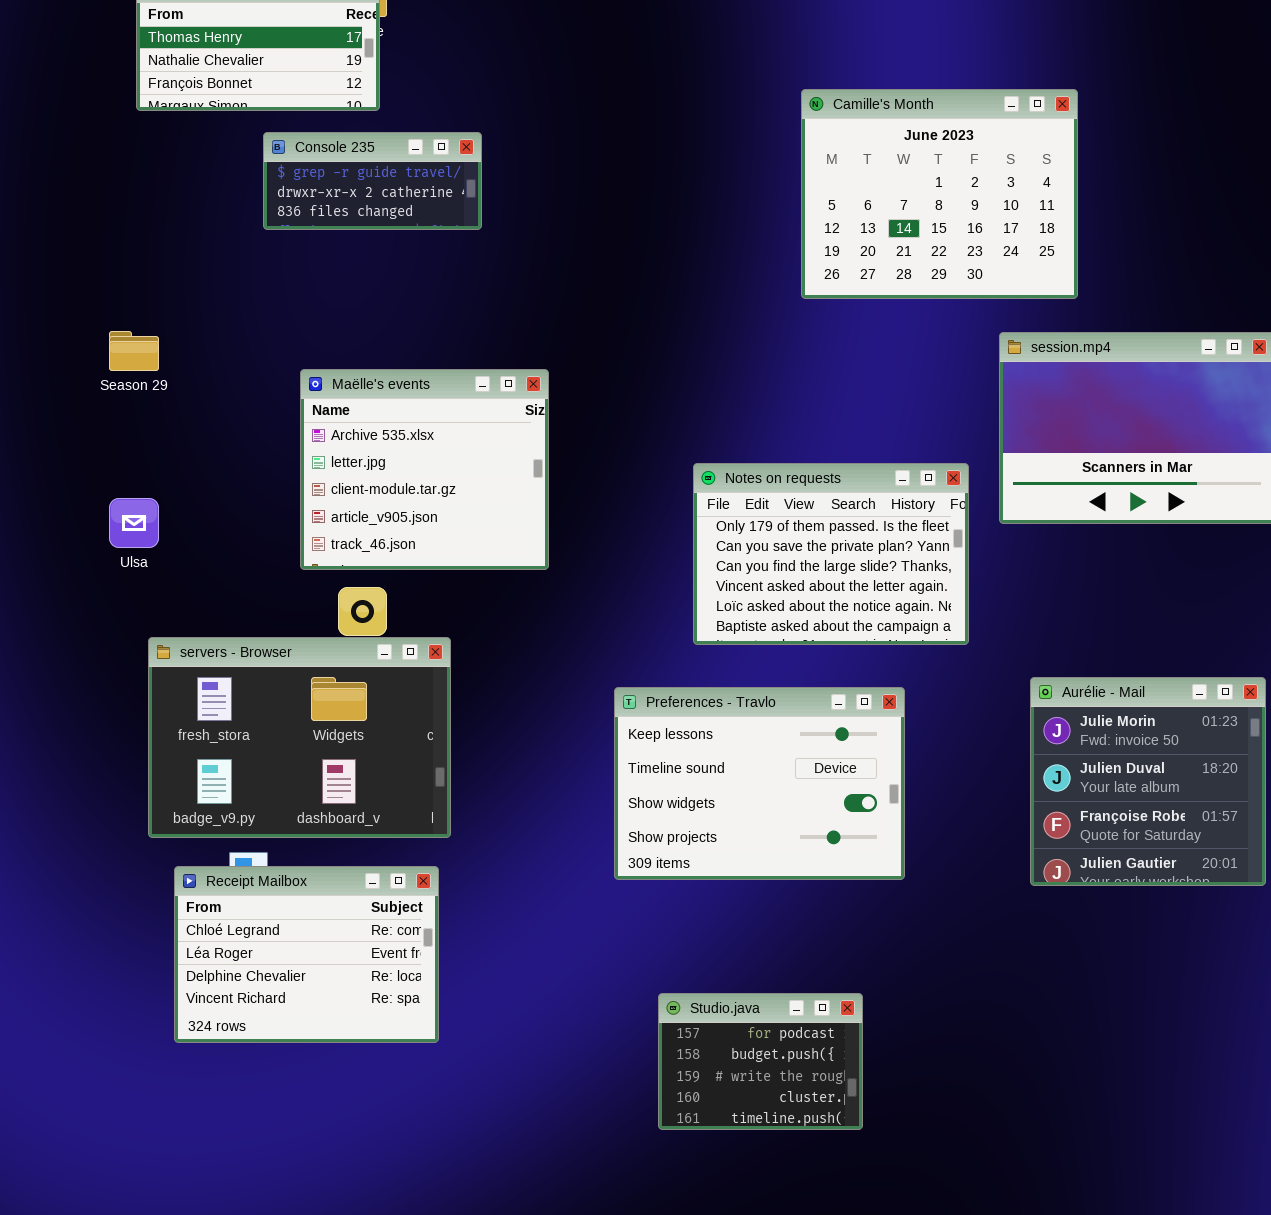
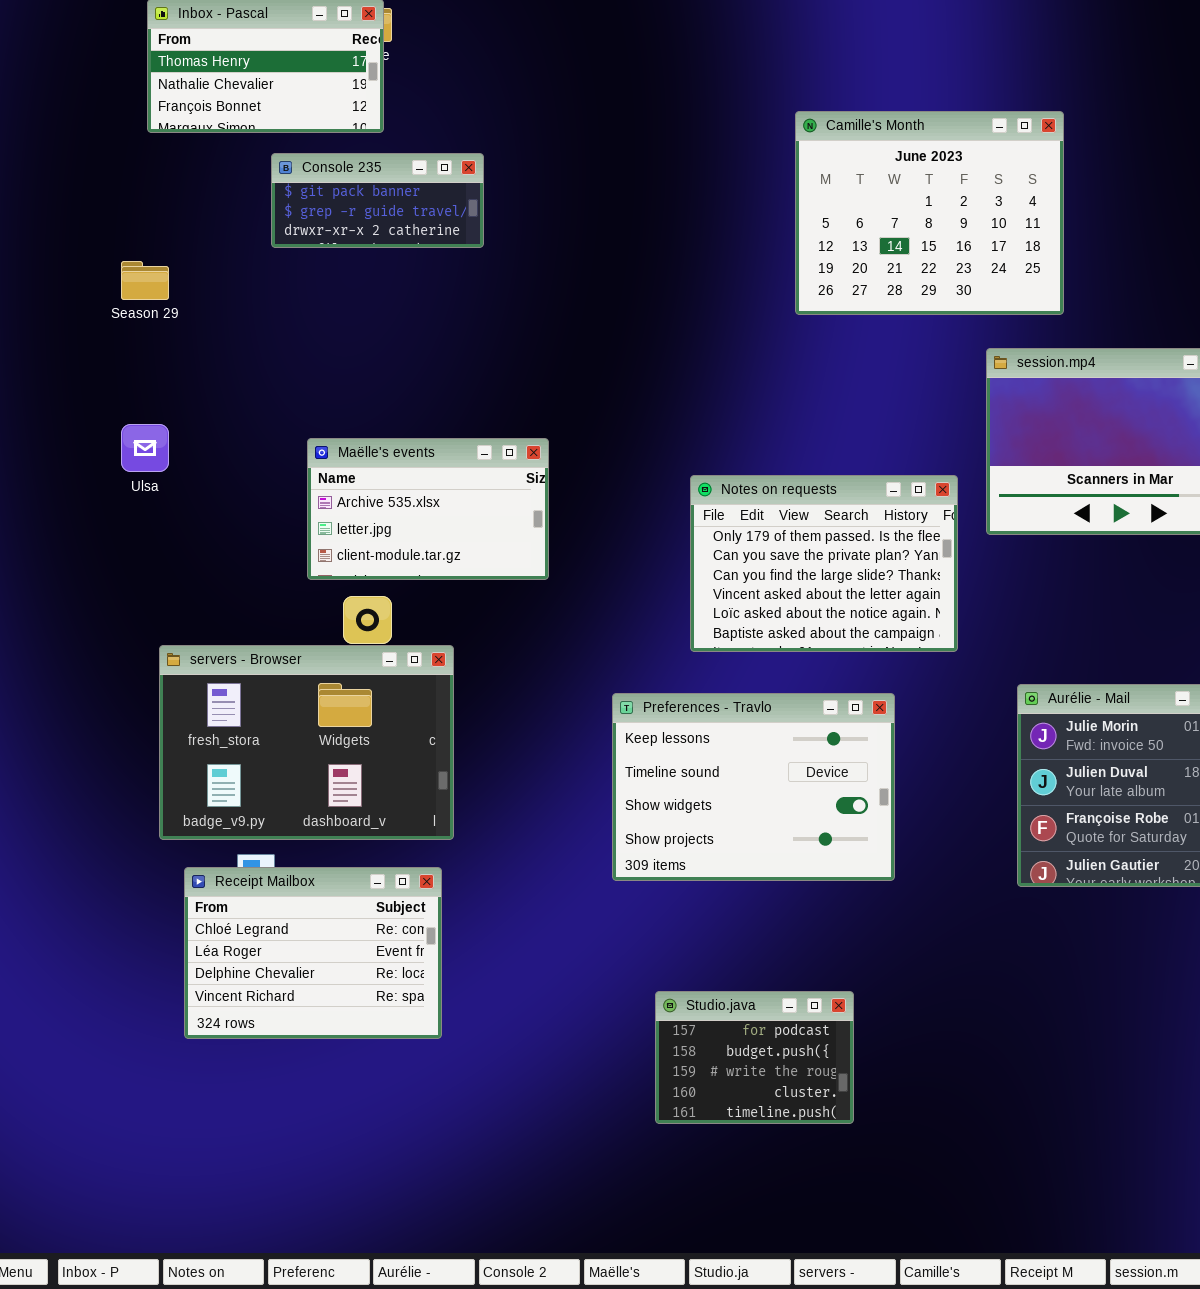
Console 235: [263,132,482,230] -> [271,153,484,248], scrolled up 1 row
Season 29: [109,331,159,371] -> [121,261,169,300], moved
Maëlle's events: [300,369,549,570] -> [307,438,549,580], resized
Ulsa: [109,498,159,548] -> [121,424,169,472], moved

